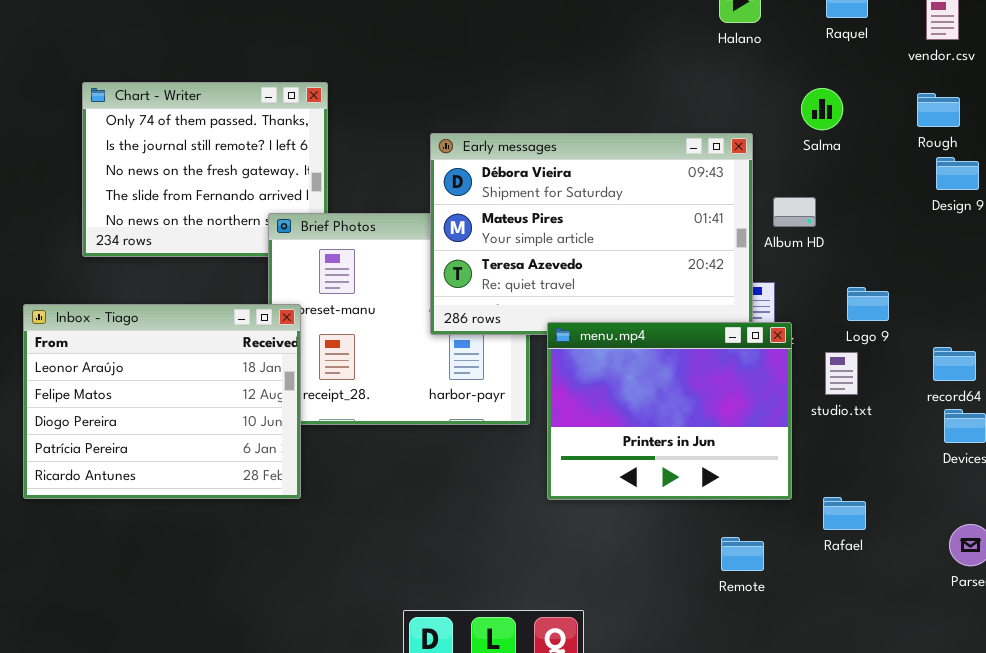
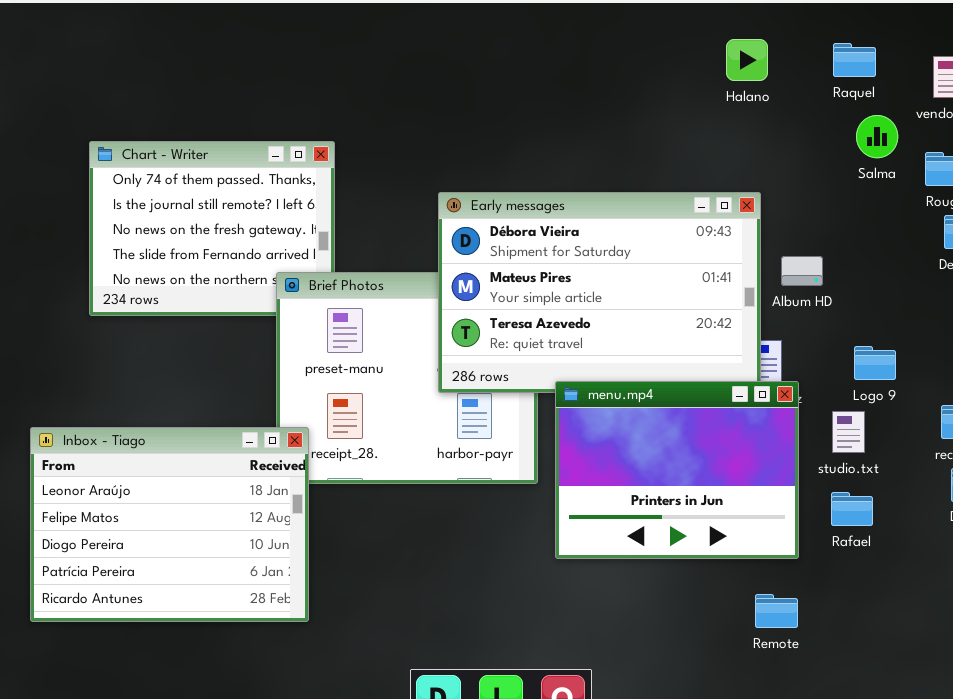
Salma: [801,88,843,130] -> [856,115,898,158], moved
Inbox - Tiago: [23,304,301,499] -> [30,427,309,622], moved
Rafael: [823,497,866,530] -> [831,492,873,526], moved
Remote: [721,537,764,571] -> [755,594,798,628], moved

